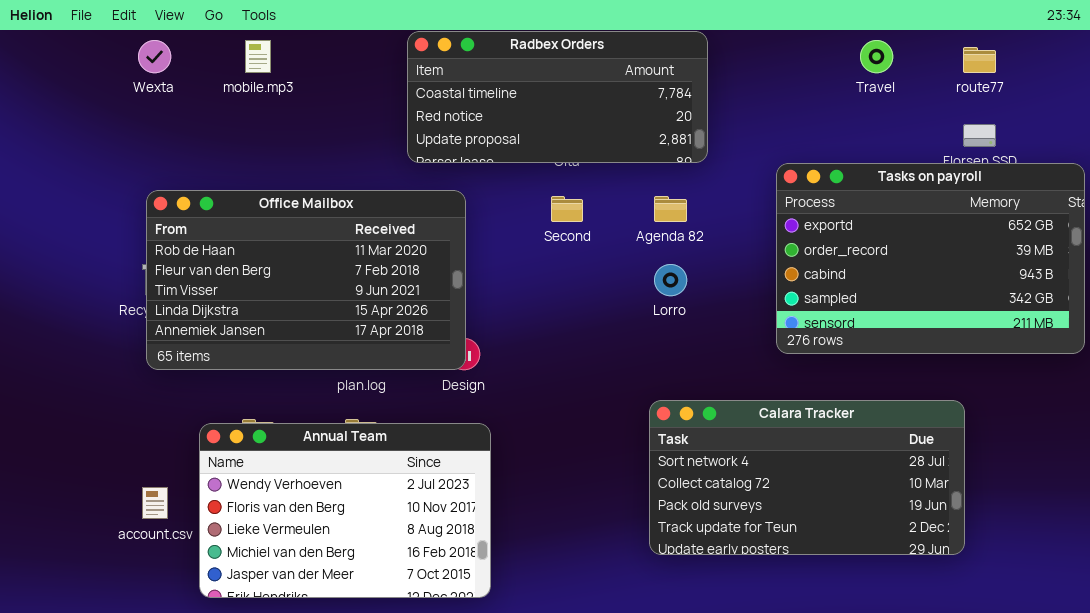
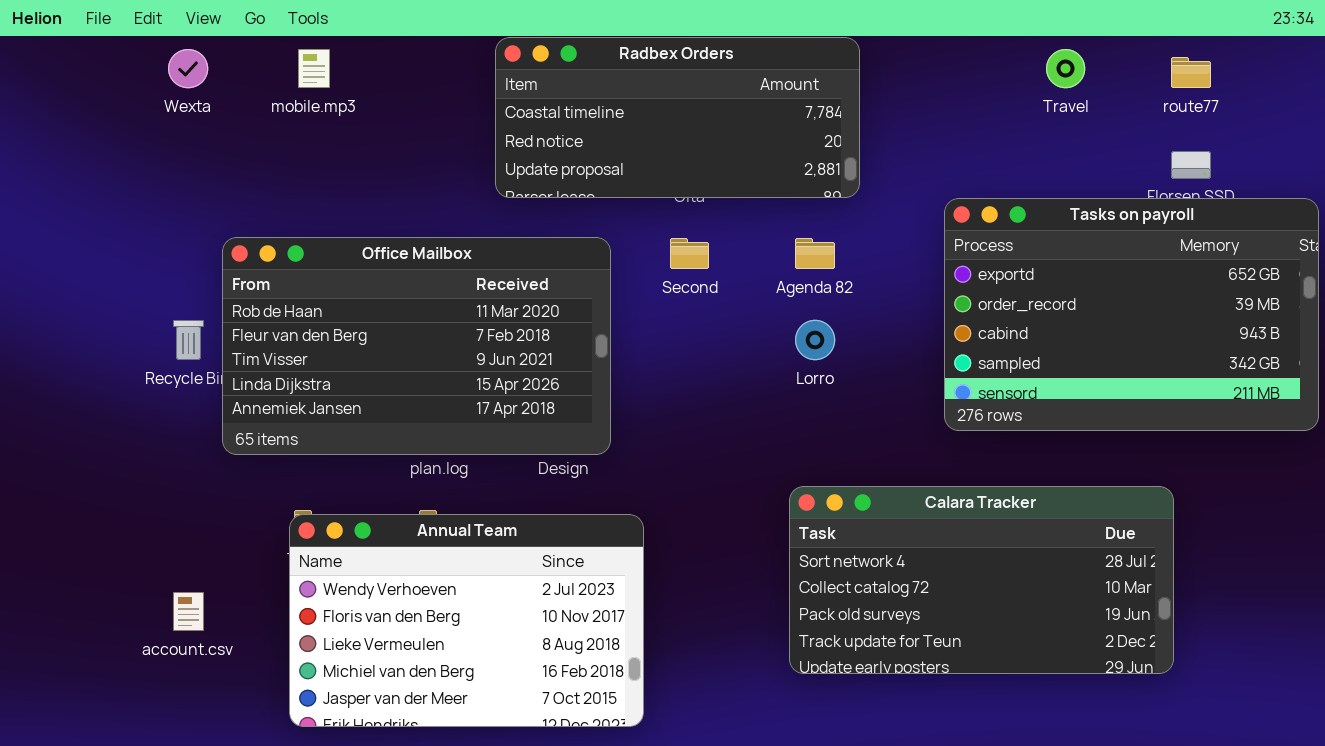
Office Mailbox: [146,190,466,370] -> [222,237,611,455], moved
Annual Team: [199,423,491,598] -> [289,514,644,727], moved

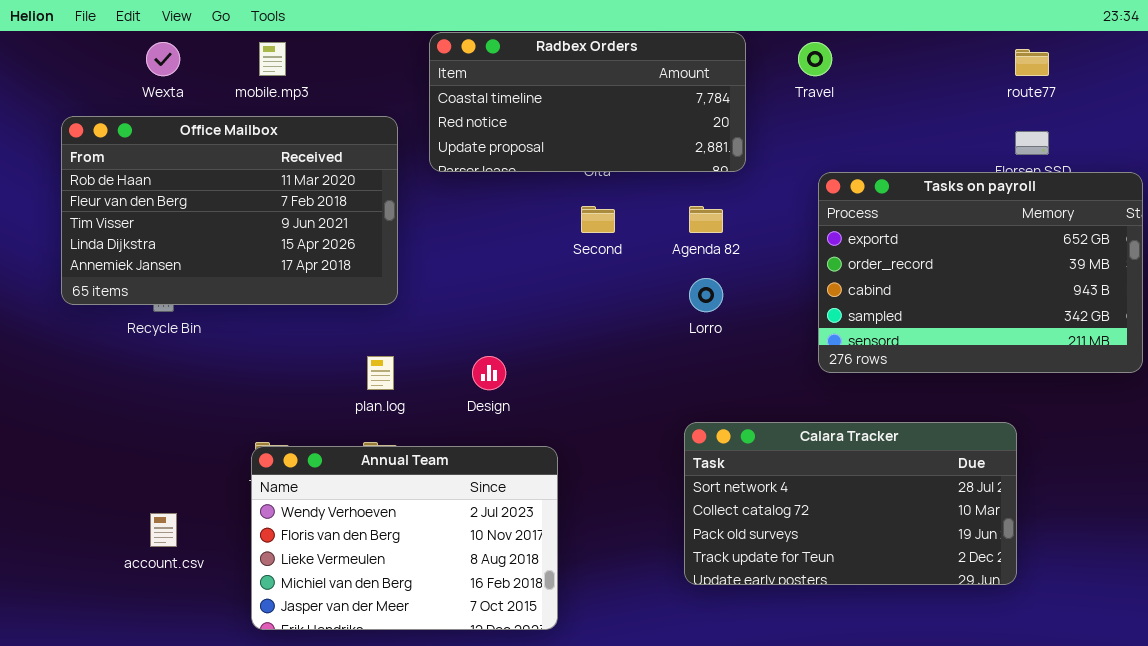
Travel: [1046,49,1085,88] -> [798,42,832,76], moved
Office Mailbox: [222,237,611,455] -> [61,116,398,305], moved

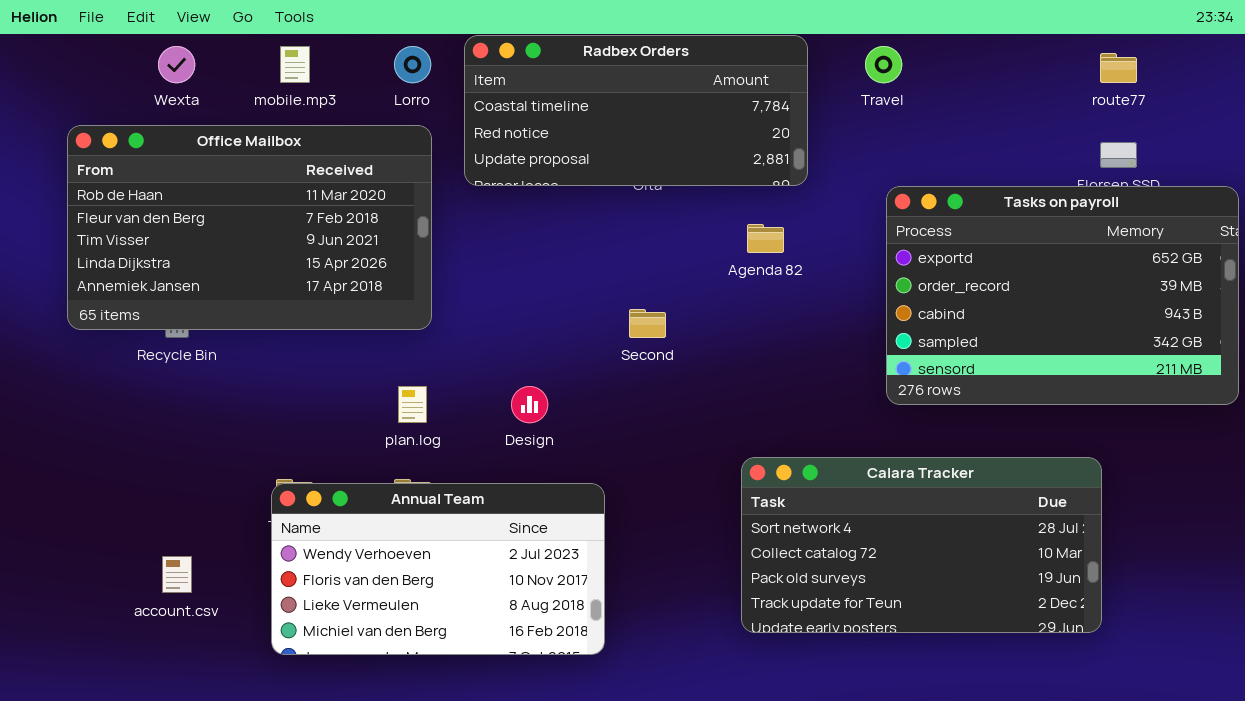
Second: [581,206,615,233] -> [629,309,666,338], moved
Lorro: [689,278,723,312] -> [394,46,431,83], moved
Annual Team: [251,446,558,630] -> [271,483,605,655], resized

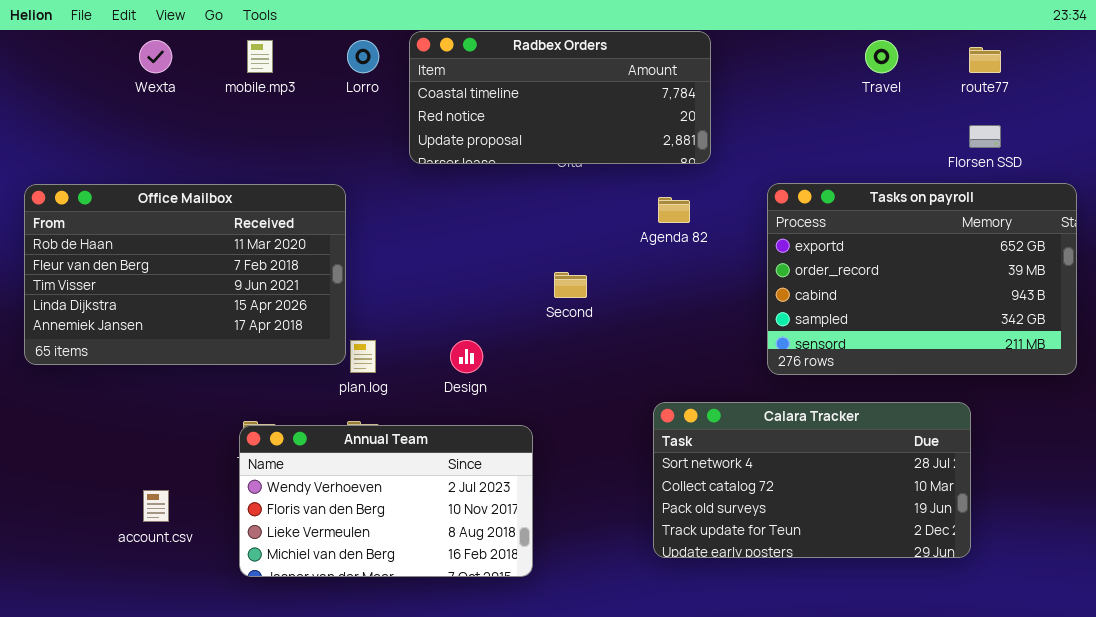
Travel: [865,46,902,83] -> [865,40,898,73], moved
Office Mailbox: [67,125,432,330] -> [24,184,346,365], moved
Tasks on payroll: [886,186,1239,405] -> [767,183,1077,375], moved

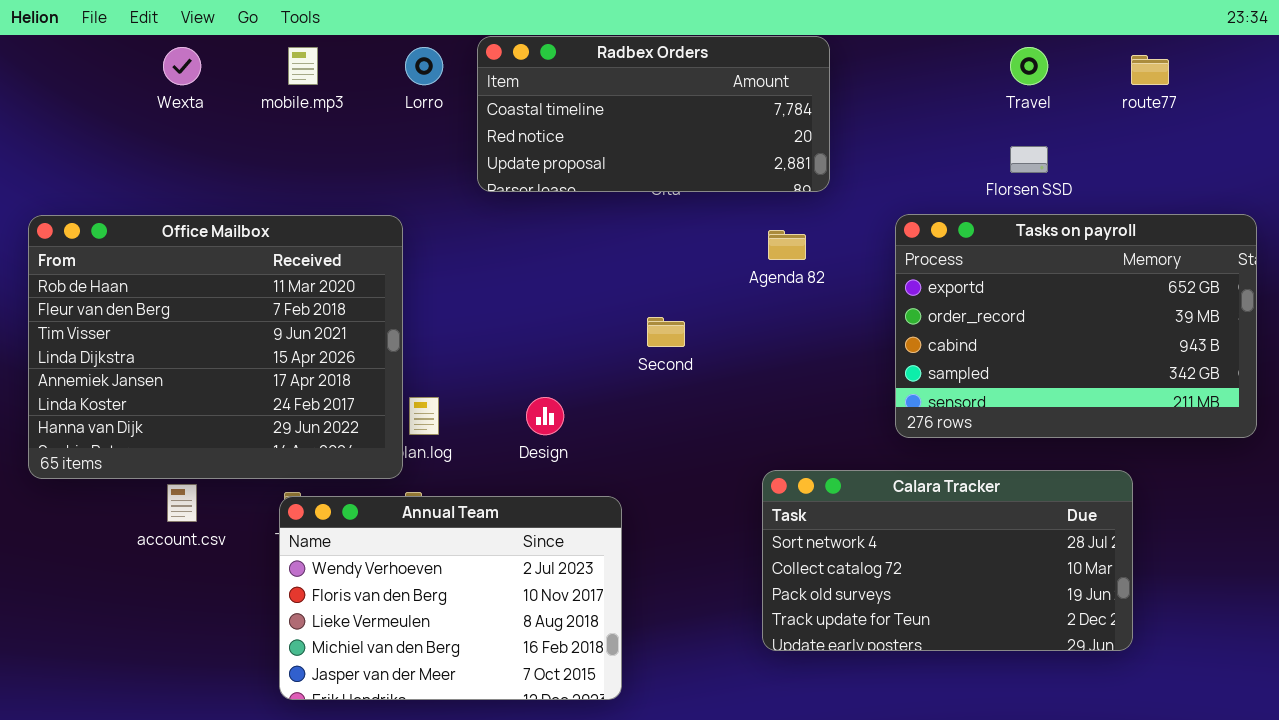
Florsen SSD: [969,125,1001,148] -> [1010,146,1048,173], moved
Office Mailbox: [24,184,346,365] -> [28,215,403,479], resized
Annual Team: [239,425,533,577] -> [279,496,622,700], resized
account.csv: [143,490,169,522] -> [167,484,197,522], moved

